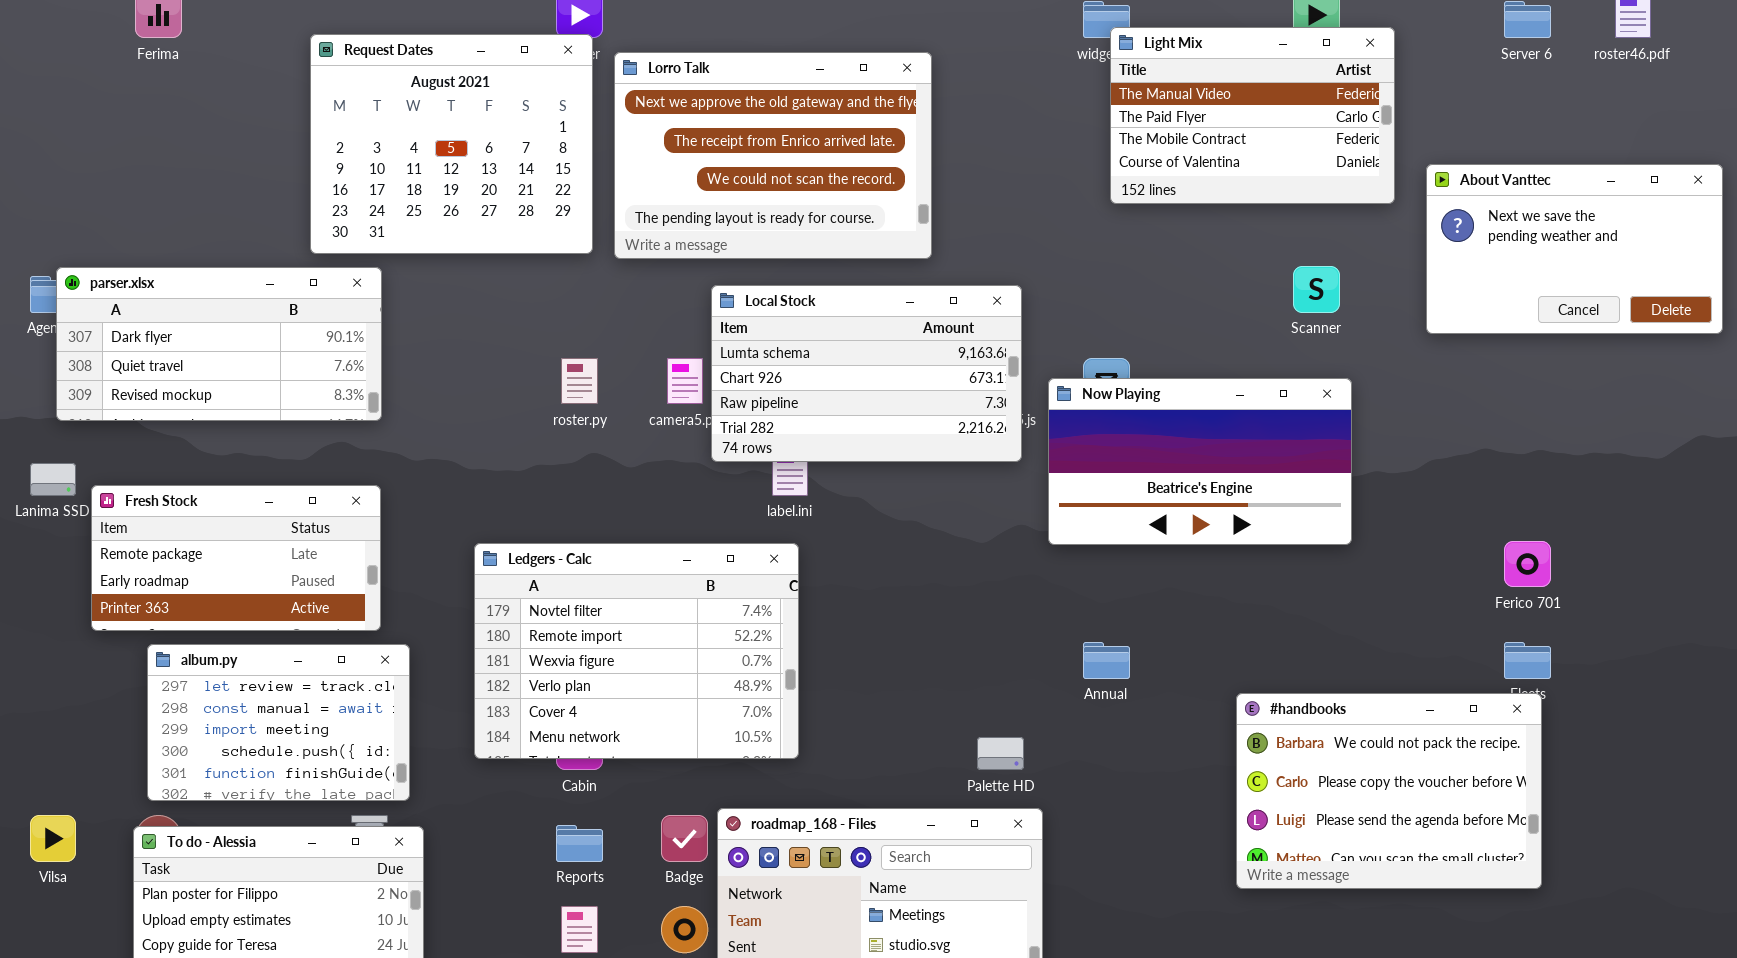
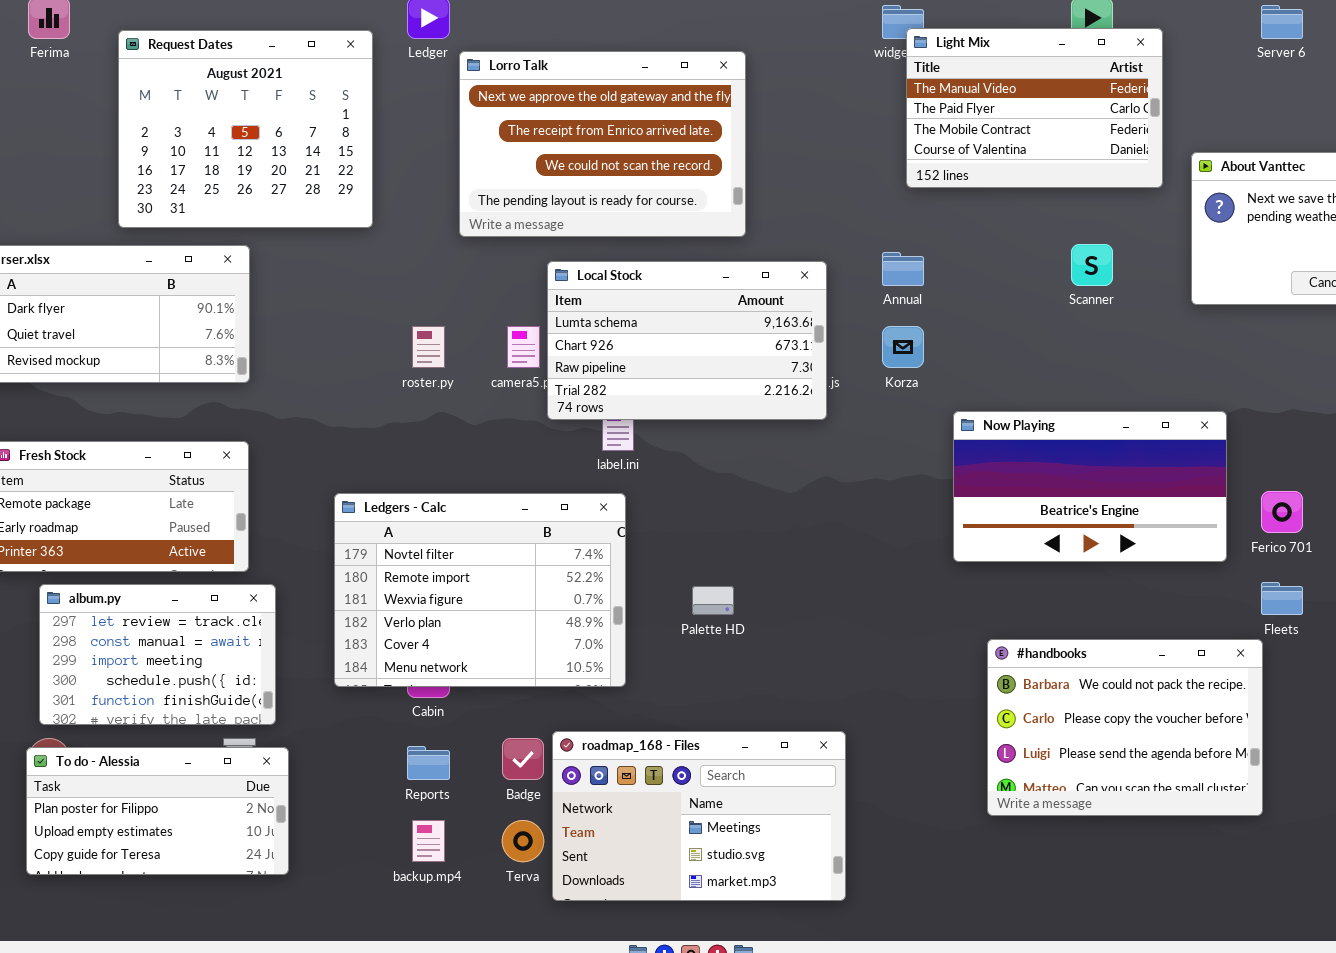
Request Dates: [310,34,593,254] -> [118,30,373,228], moved
Now Playing: [1048,378,1352,545] -> [953,411,1227,562], moved
Annual: [1083,642,1130,679] -> [882,252,924,286], moved
#handbooks: [1236,693,1542,889] -> [987,639,1263,816], moved
Palette HD: [977,737,1024,770] -> [692,586,734,615], moved

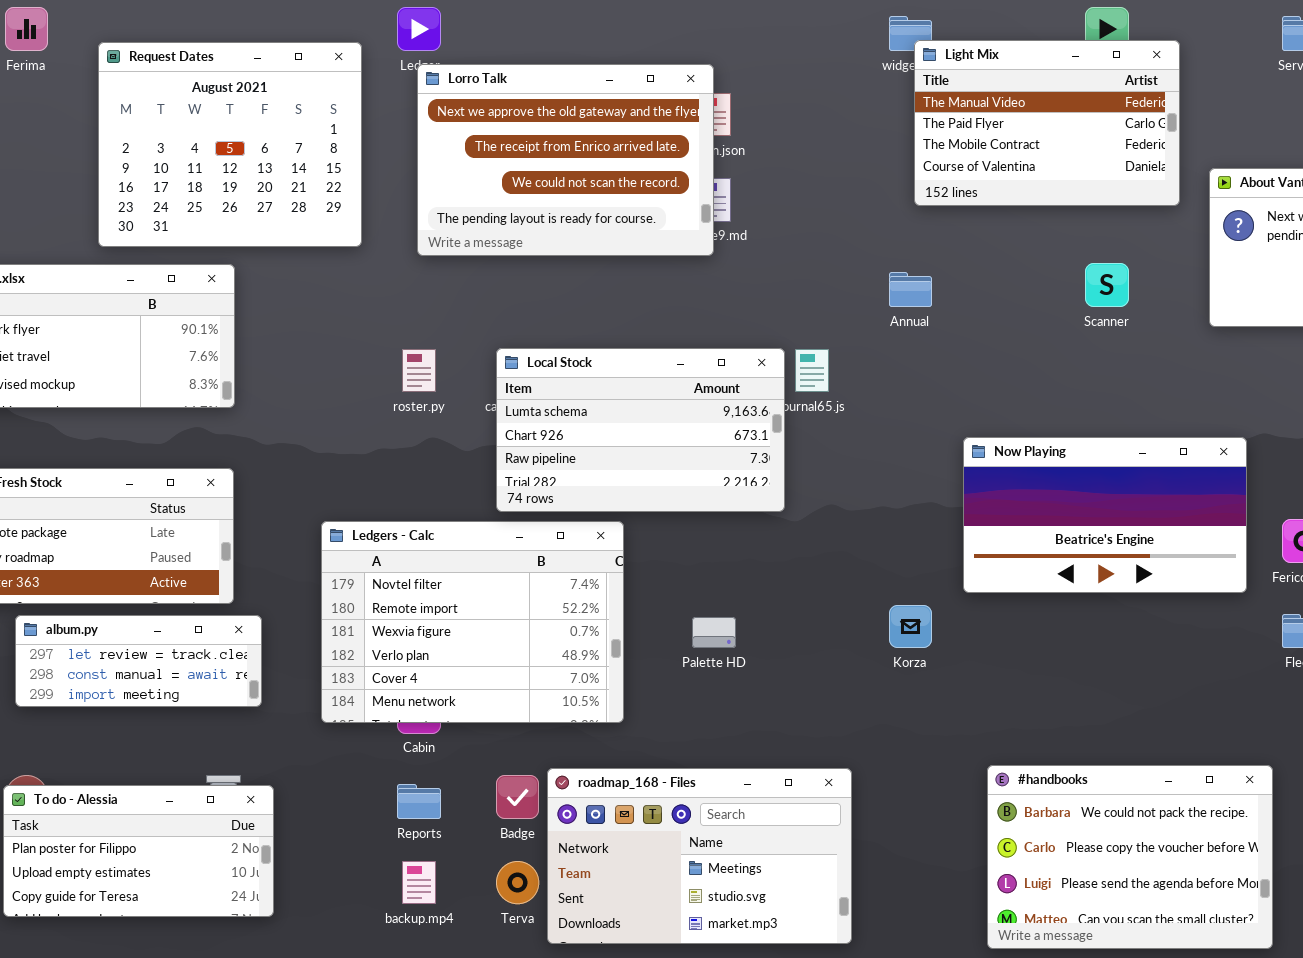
Lorro Talk: [459,51,746,237] -> [417,64,714,256], moved
Local Stock: [547,261,827,420] -> [496,348,785,512], moved
Korza: [882,326,924,368] -> [889,605,932,648], moved
album.py: [39,584,276,725] -> [15,615,262,707], resized
#handbooks: [987,639,1263,816] -> [987,765,1273,949], moved

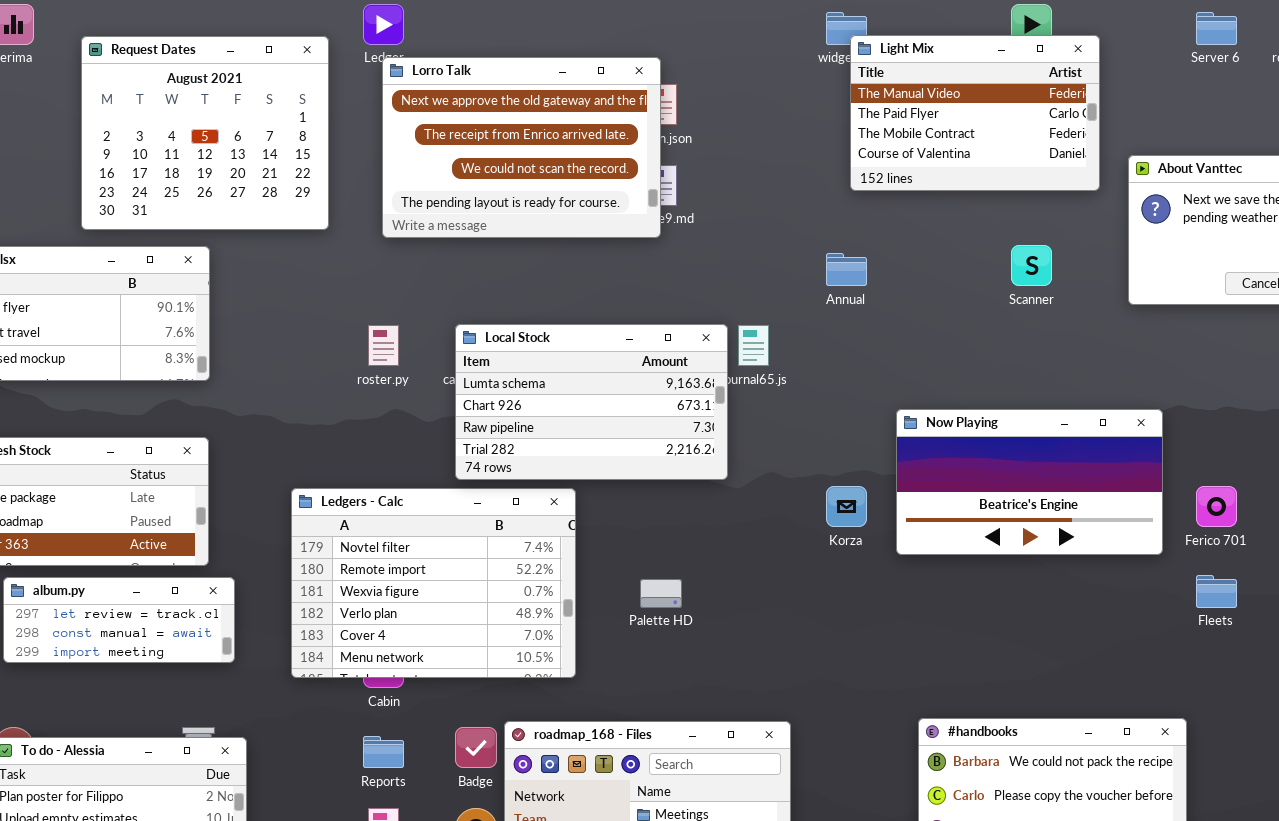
Korza: [889,605,932,648] -> [826,486,867,527], moved

